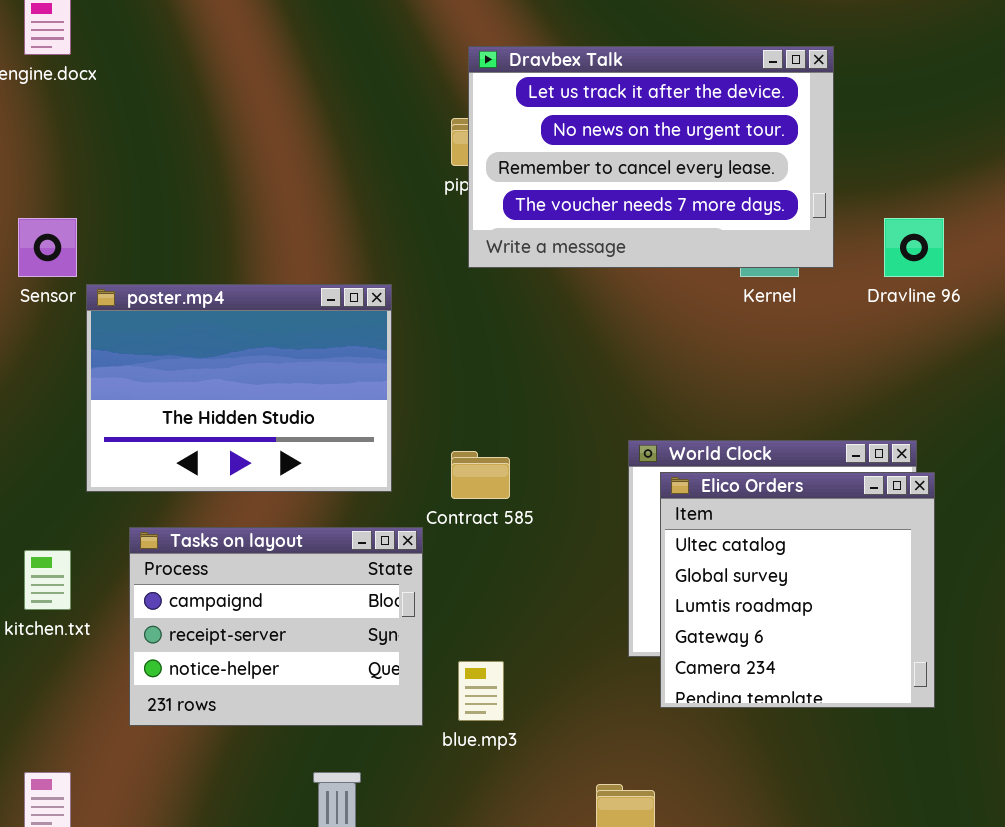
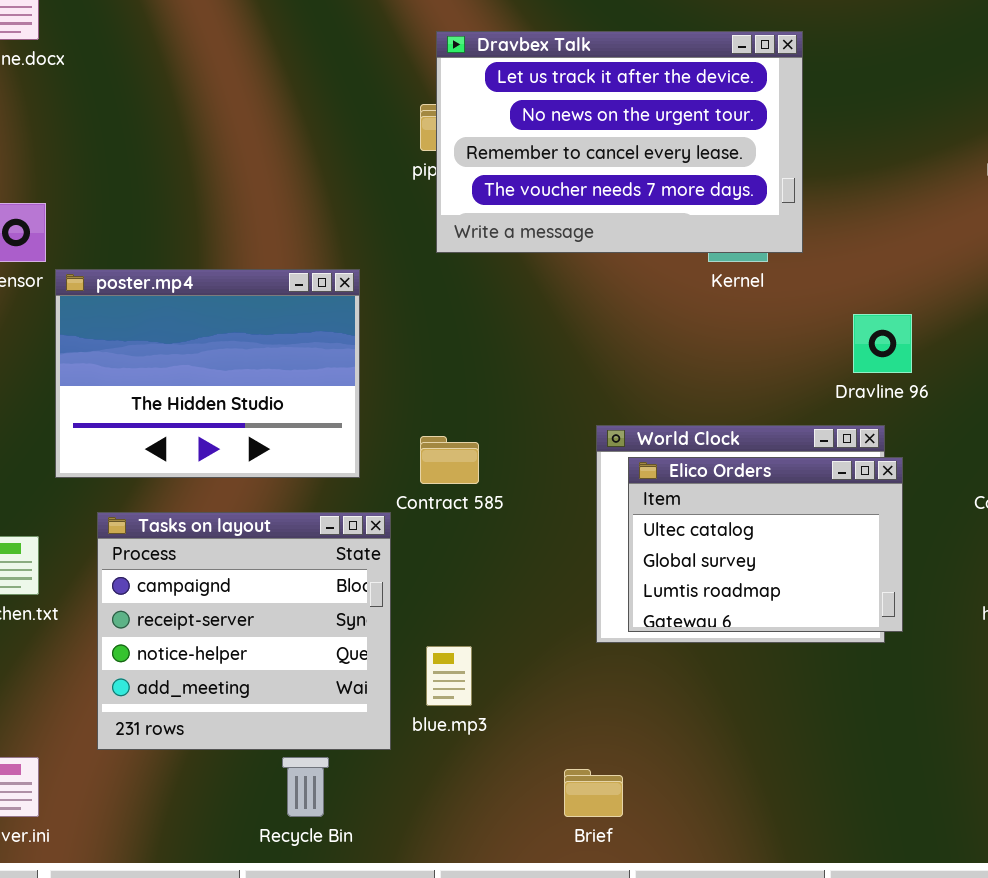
Dravline 96: [884,218,944,277] -> [853,314,912,373], moved
Elico Orders: [660,472,935,708] -> [628,457,903,632], resized
Tasks on layout: [129,527,423,726] -> [97,512,391,750], resized

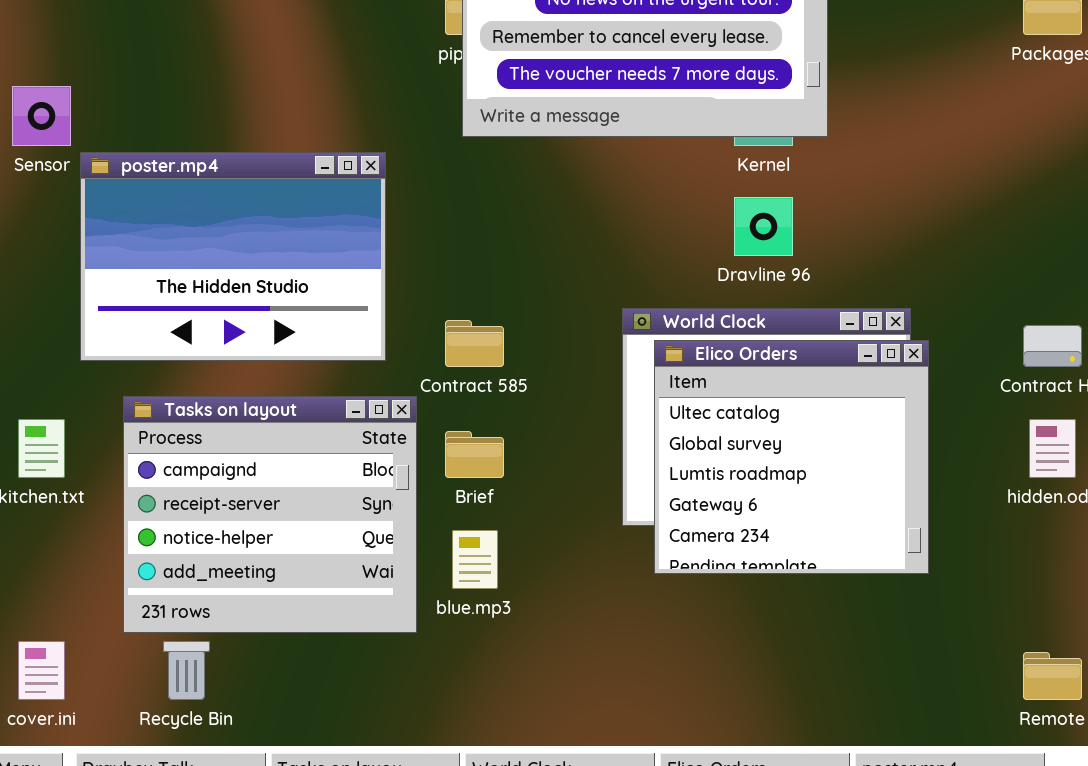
Dravline 96: [853,314,912,373] -> [734,197,793,256], moved
Elico Orders: [628,457,903,632] -> [654,340,929,574], resized
Recycle Bin: [282,757,329,817] -> [163,641,210,700], moved
Brief: [564,769,623,817] -> [445,431,504,478], moved

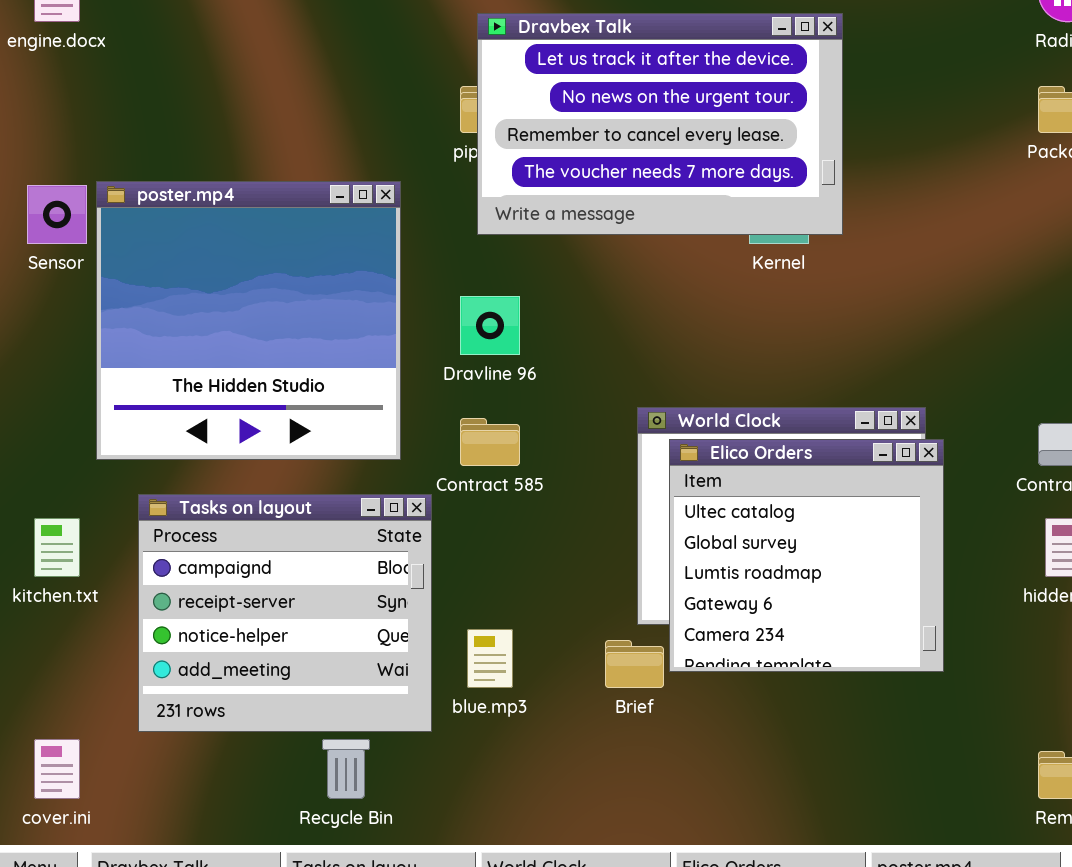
poster.mp4: [80,152,386,361] -> [96,181,401,460], resized
Dravline 96: [734,197,793,256] -> [460,296,520,355], moved
Brief: [445,431,504,478] -> [605,640,664,688], moved
Recycle Bin: [163,641,210,700] -> [322,739,370,799], moved

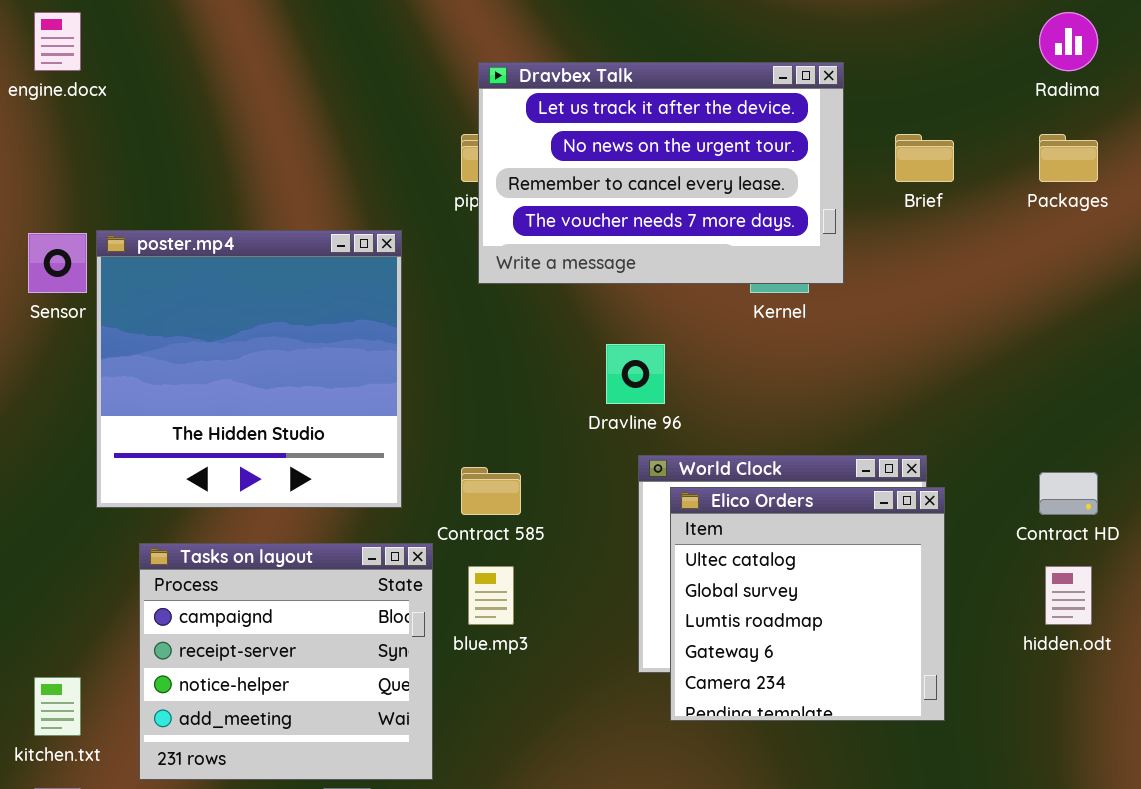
Dravline 96: [460,296,520,355] -> [606,344,665,404], moved
kitchen.txt: [34,518,80,577] -> [34,677,81,736], moved
blue.mp3: [467,629,513,688] -> [468,566,514,625], moved
Brief: [605,640,664,688] -> [895,134,954,182], moved

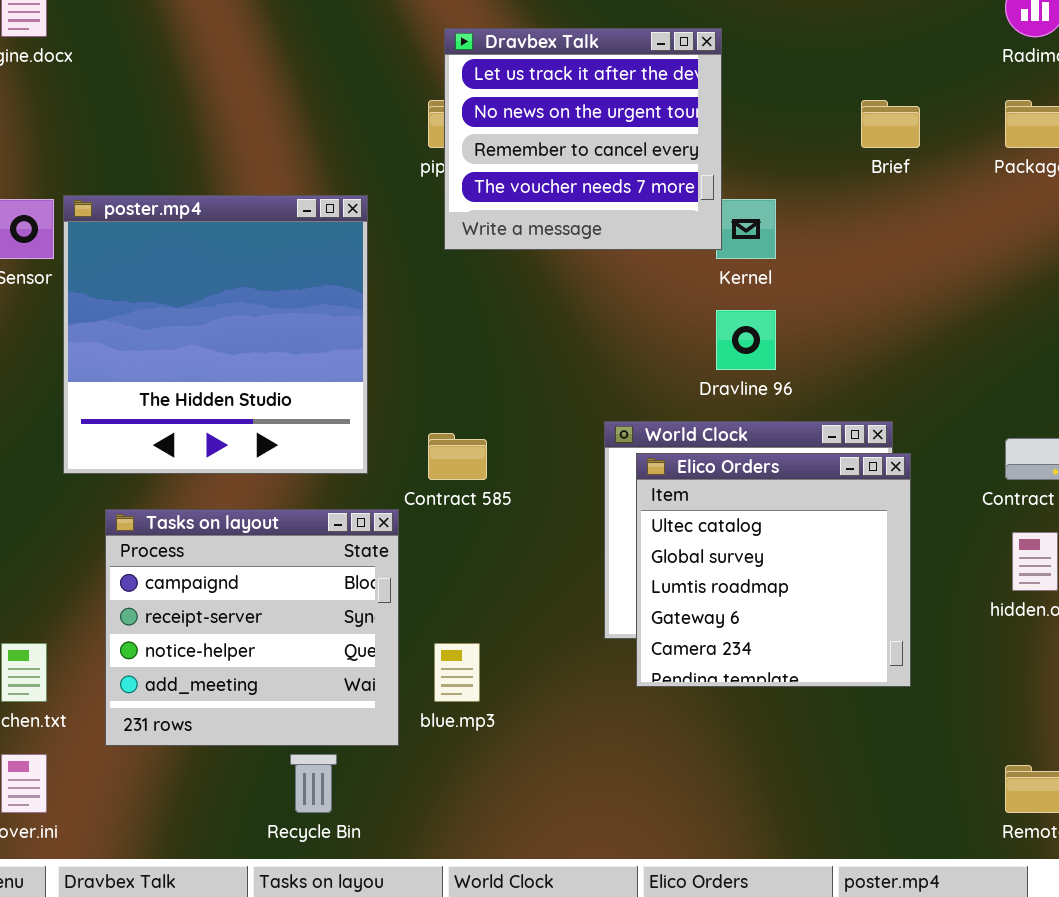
Dravbex Talk: [478,62,844,284] -> [444,28,722,250], resized
Dravline 96: [606,344,665,404] -> [716,310,776,370], moved
blue.mp3: [468,566,514,625] -> [434,643,480,702], moved

